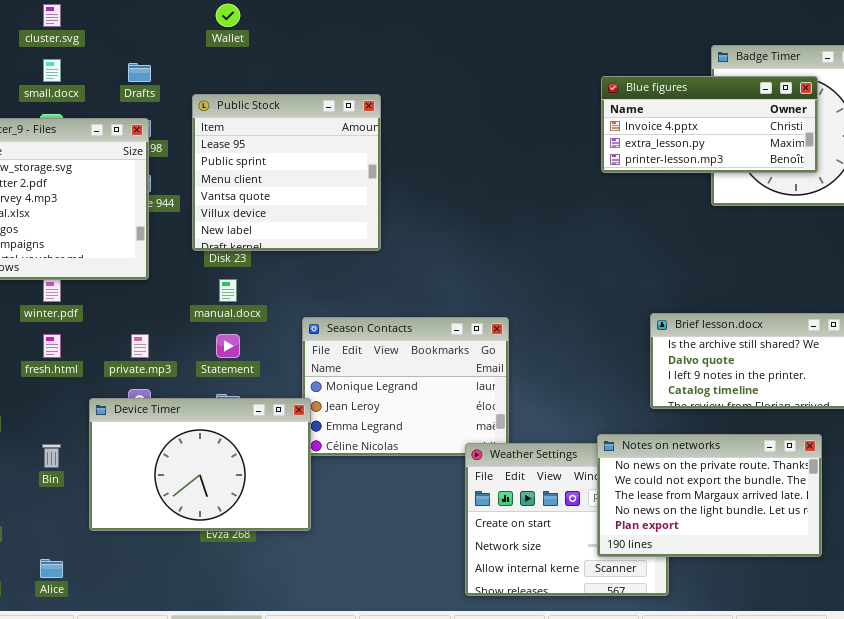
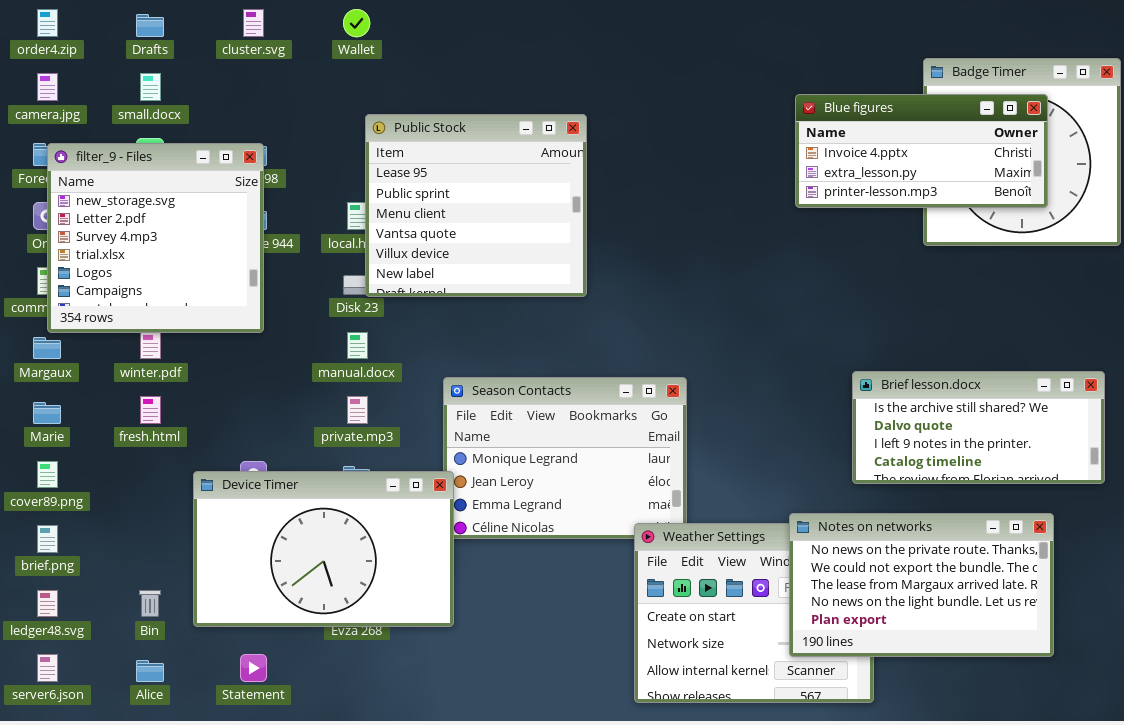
cluster.svg: [43,4,61,27] -> [243,9,264,37], moved
Drafts: [128,63,151,82] -> [136,14,164,37], moved
Public Stock: [192,94,381,251] -> [365,114,587,297], moved
private.mp3: [131,334,149,358] -> [347,396,368,424], moved
Statement: [216,334,240,358] -> [240,654,267,682], moved
Bin: [42,444,61,468] -> [139,590,161,617], moved

